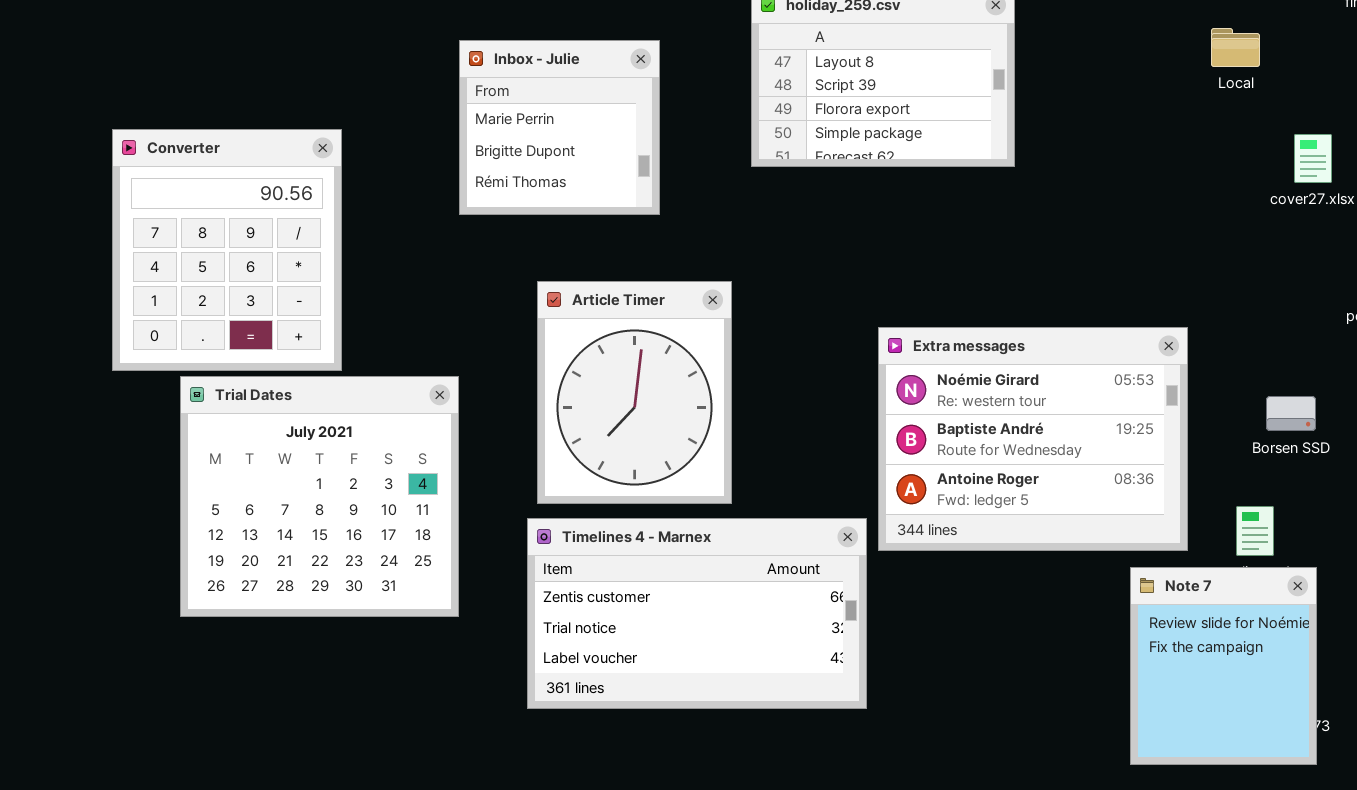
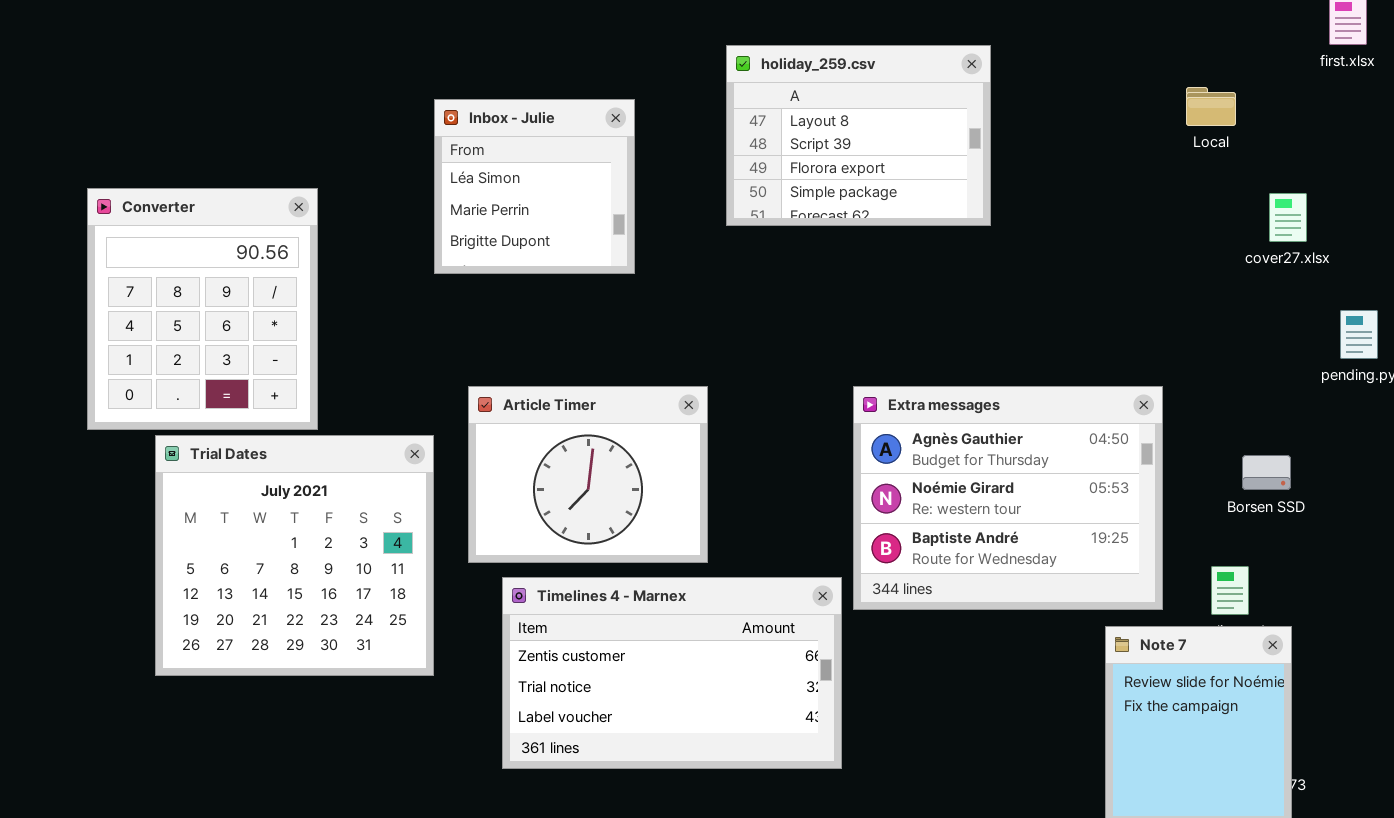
Inbox - Julie: [459,40,660,215] -> [434,99,635,274], scrolled up 1 row
Article Timer: [537,281,732,504] -> [468,386,708,563], resized
Extra messages: [878,327,1188,551] -> [853,386,1163,610], scrolled up 1 row

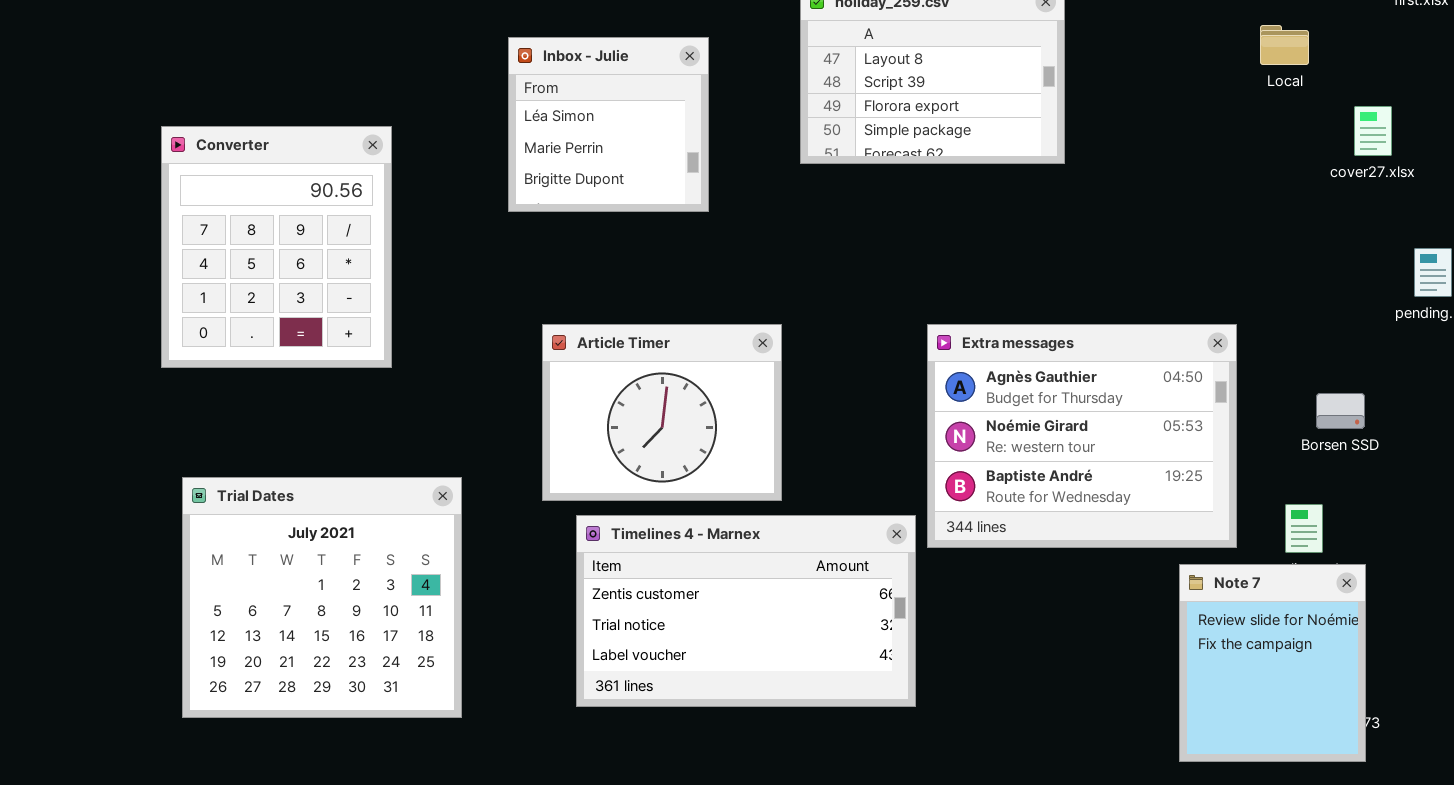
cover27.xlsx: [1269,193,1307,242] -> [1354,106,1392,156], moved
Trial Dates: [155,435,434,676] -> [182,477,462,718], moved

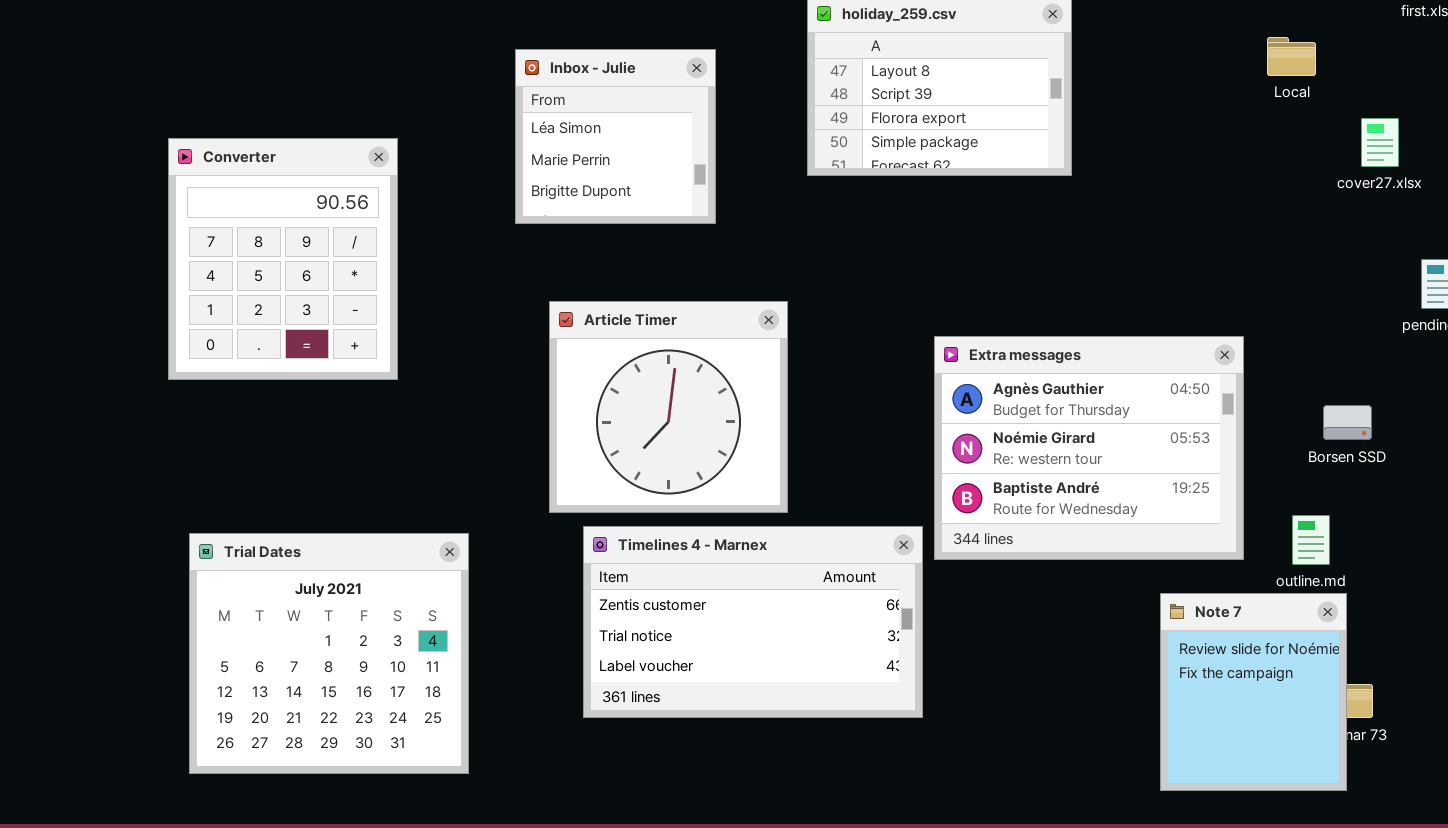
Article Timer: [542,324,782,501] -> [549,301,788,513], resized
Trial Dates: [182,477,462,718] -> [189,533,469,774], moved
Note 7: [1179,564,1366,762] -> [1160,593,1347,791], moved

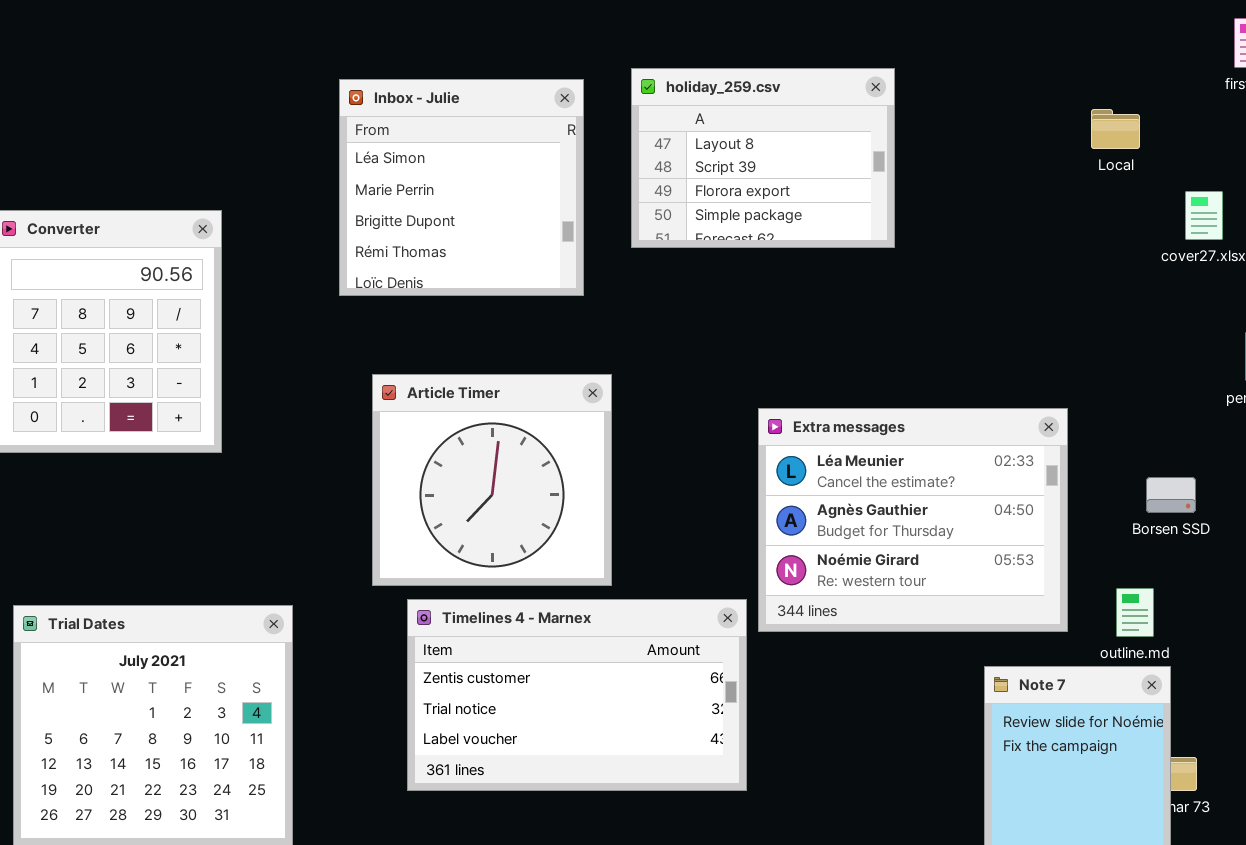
Inbox - Julie: [515,49,716,224] -> [339,79,584,296], resized
Extra messages: [934,336,1244,560] -> [758,408,1068,632], scrolled up 1 row

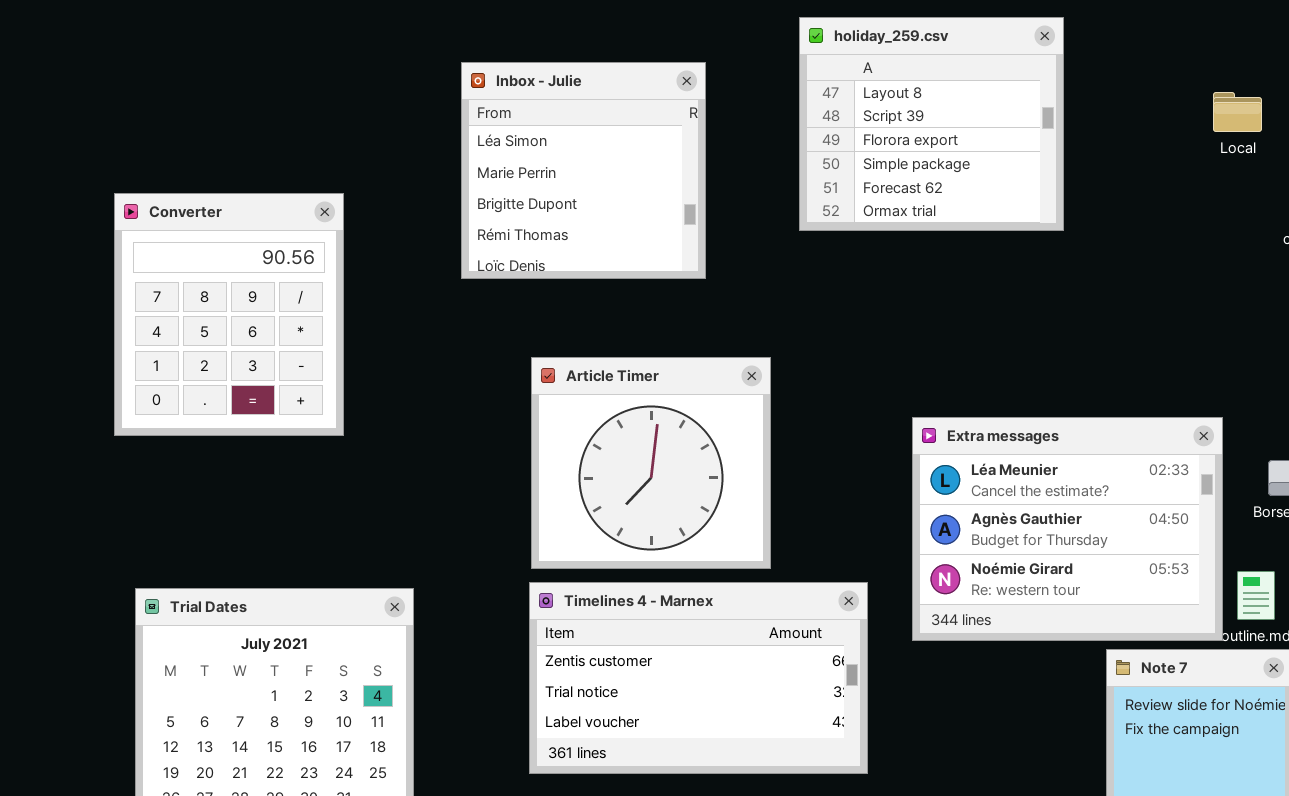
holiday_259.csv: [631,68,895,248] -> [799,17,1064,231], moved, resized
Article Timer: [372,374,612,586] -> [531,357,771,569], moved
Extra messages: [758,408,1068,632] -> [912,417,1223,641], moved

